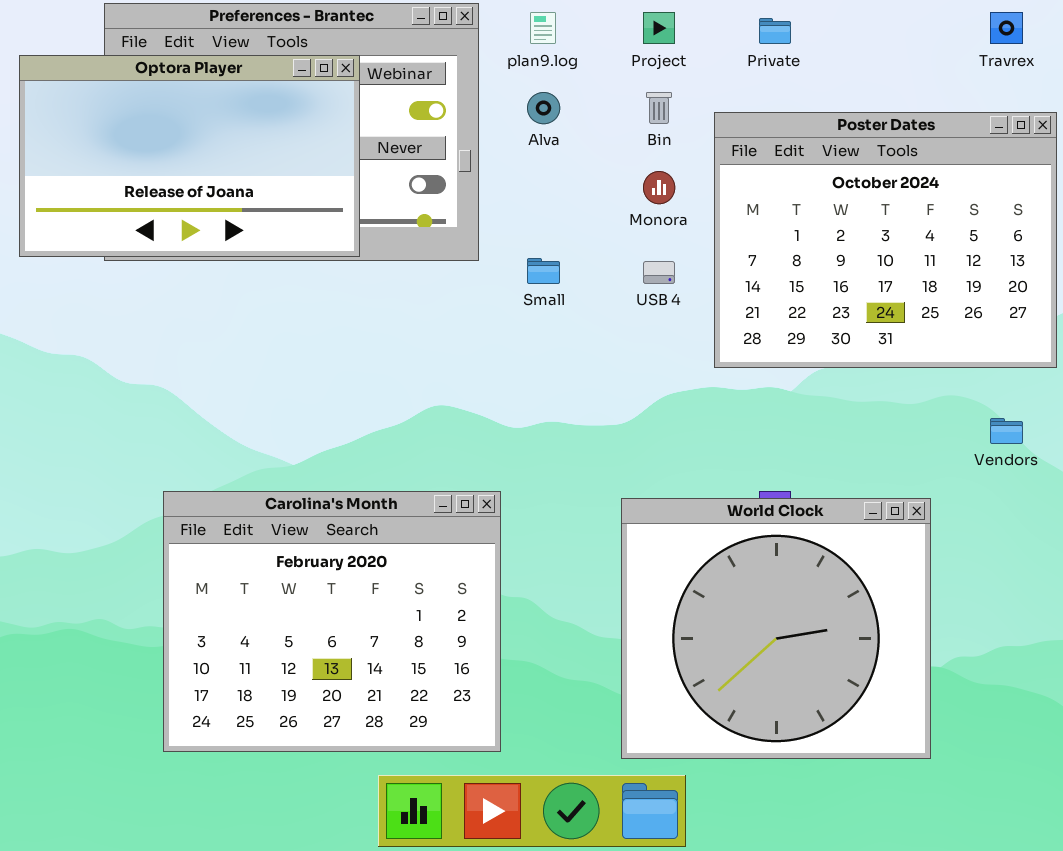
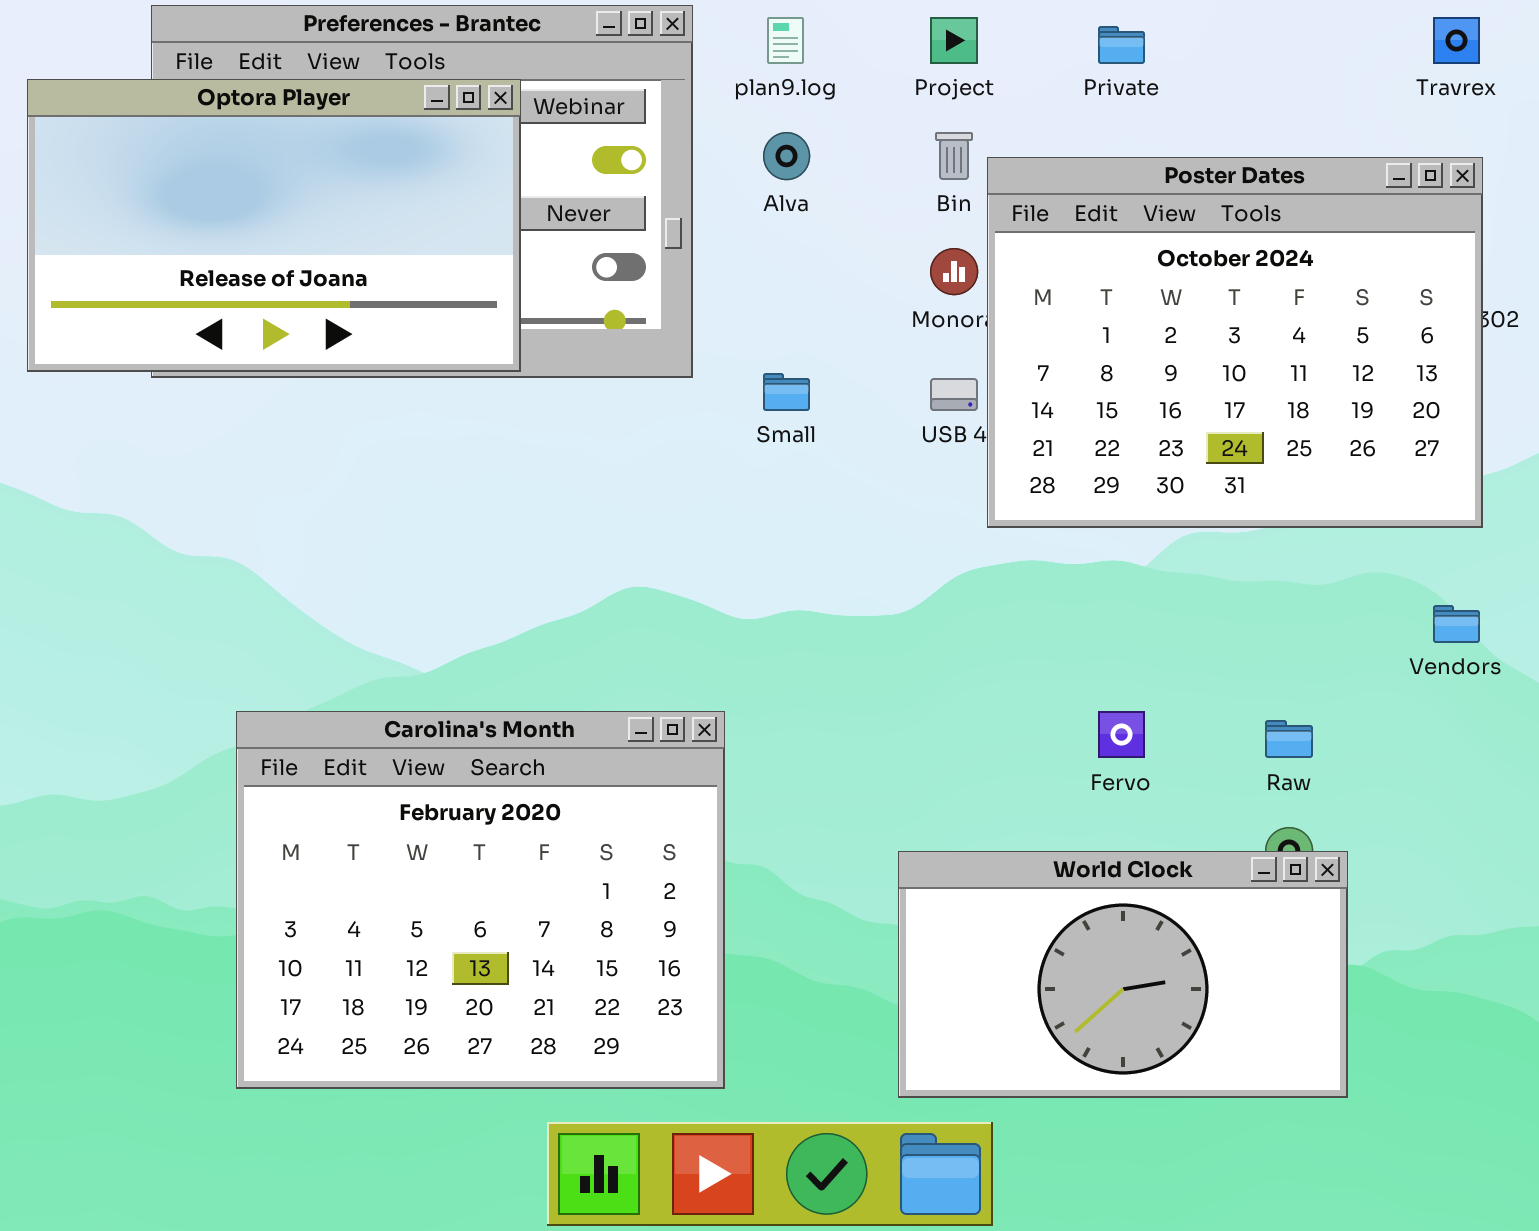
Poster Dates: [714,112,1057,368] -> [987,157,1483,528], moved
World Clock: [621,498,931,759] -> [898,851,1348,1098], resized

